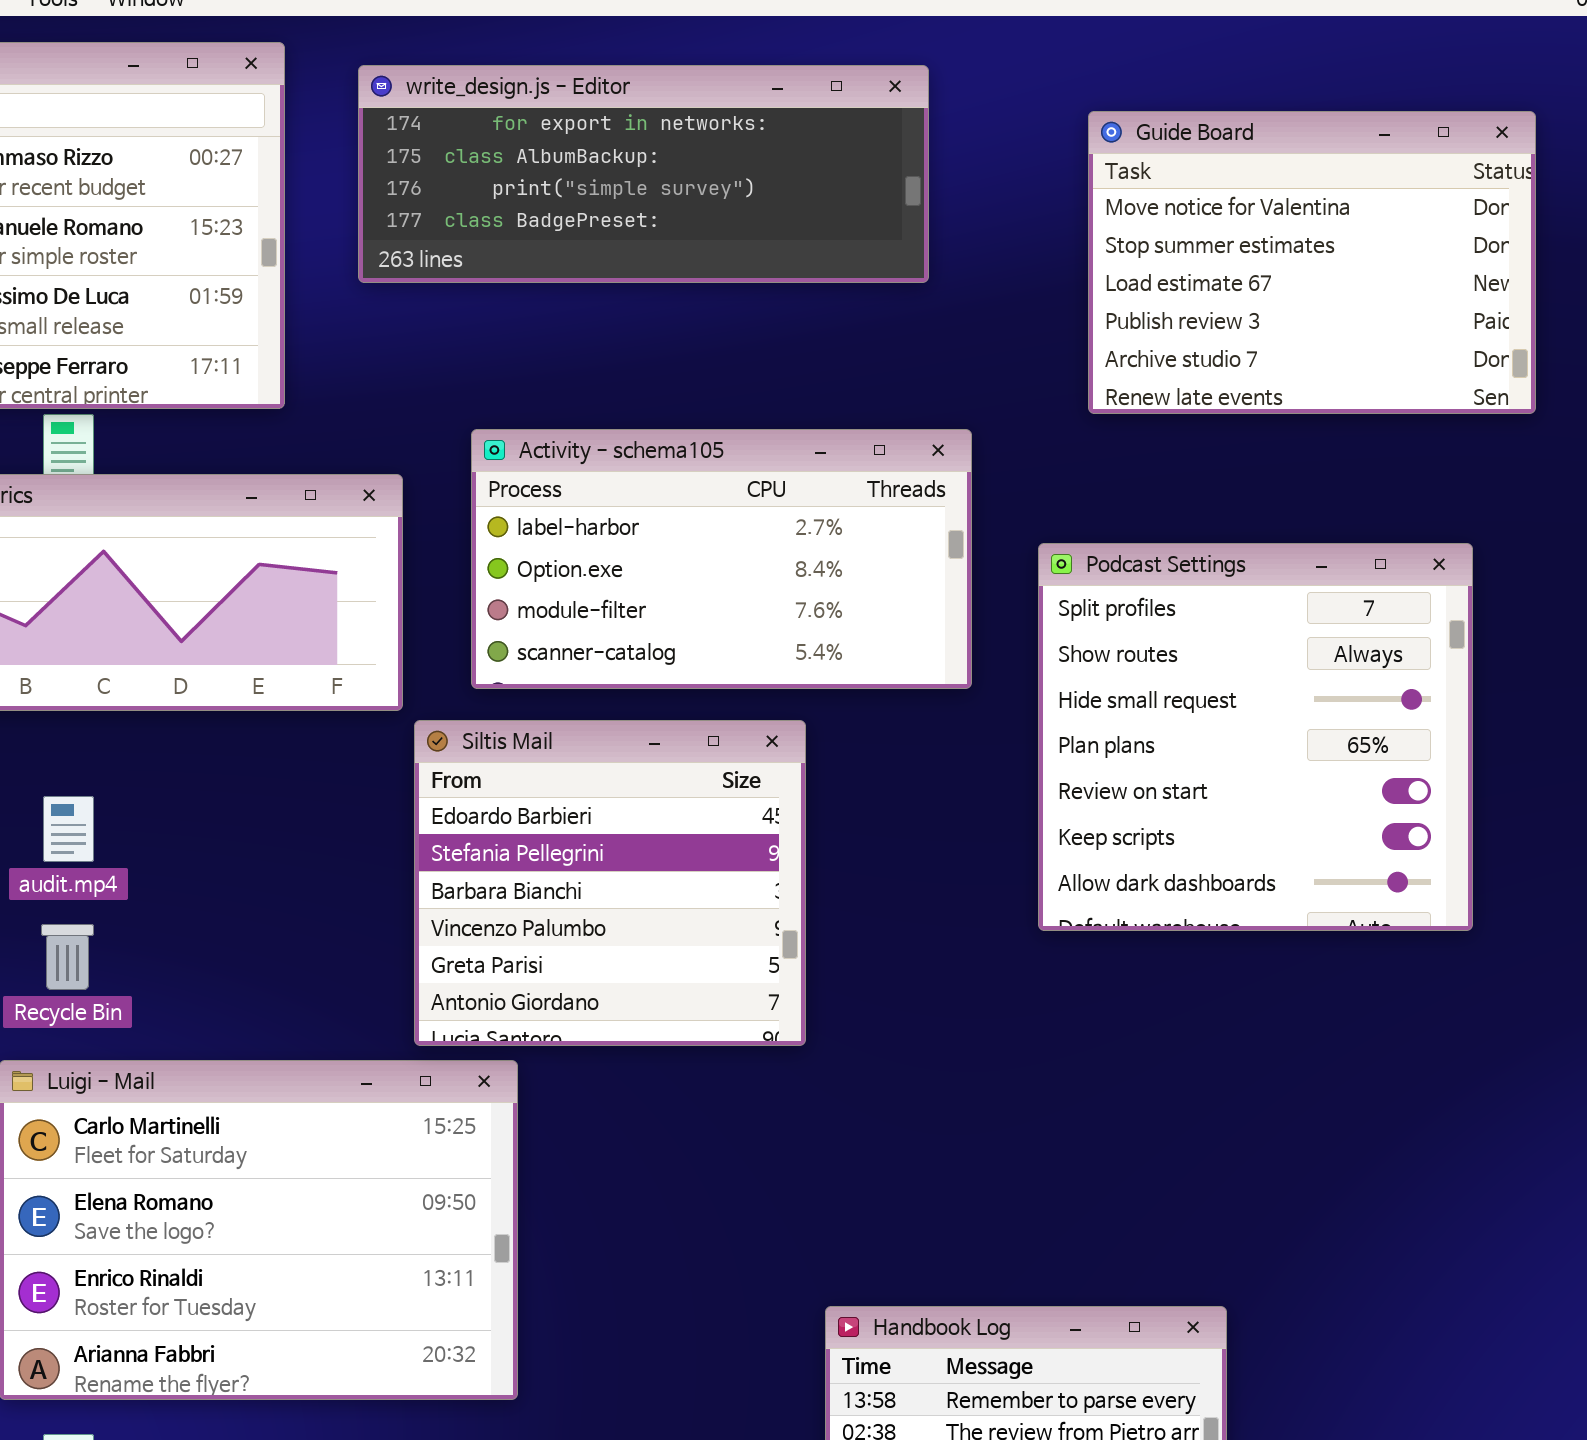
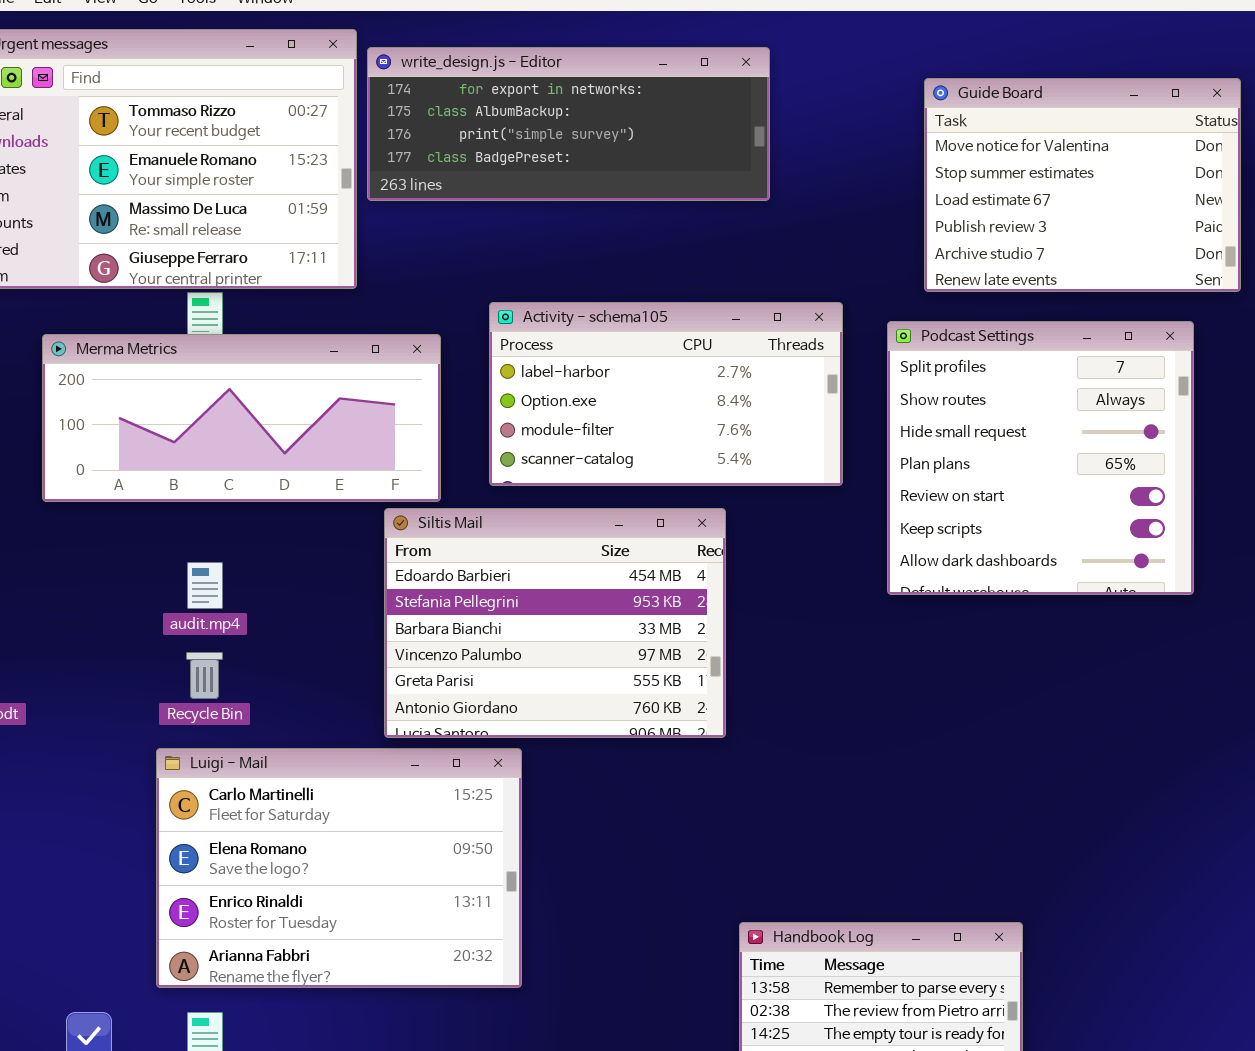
write_design.js - Editor: [358,65,929,283] -> [367,47,770,201], moved
Podcast Settings: [1038,543,1473,931] -> [887,321,1194,595], moved
Siltis Mail: [414,720,806,1046] -> [384,508,726,738], resized

